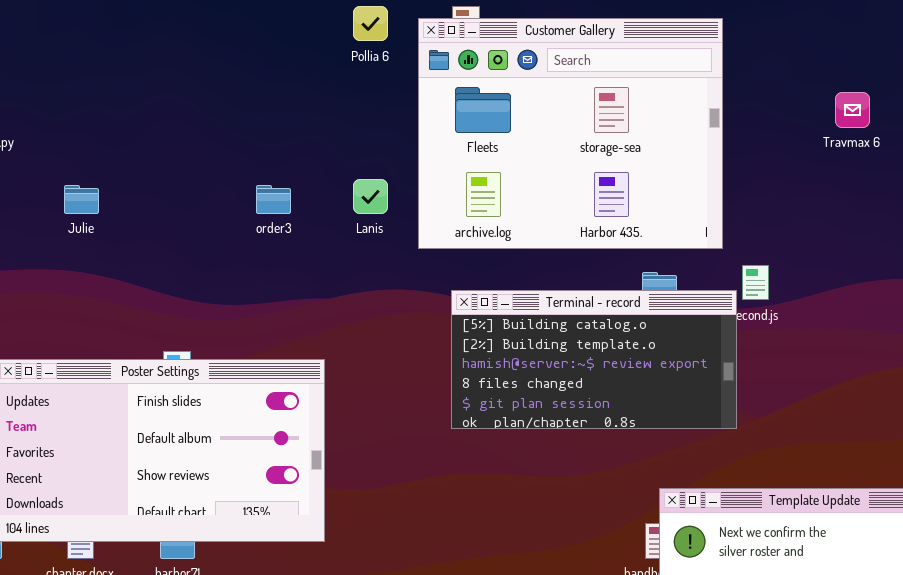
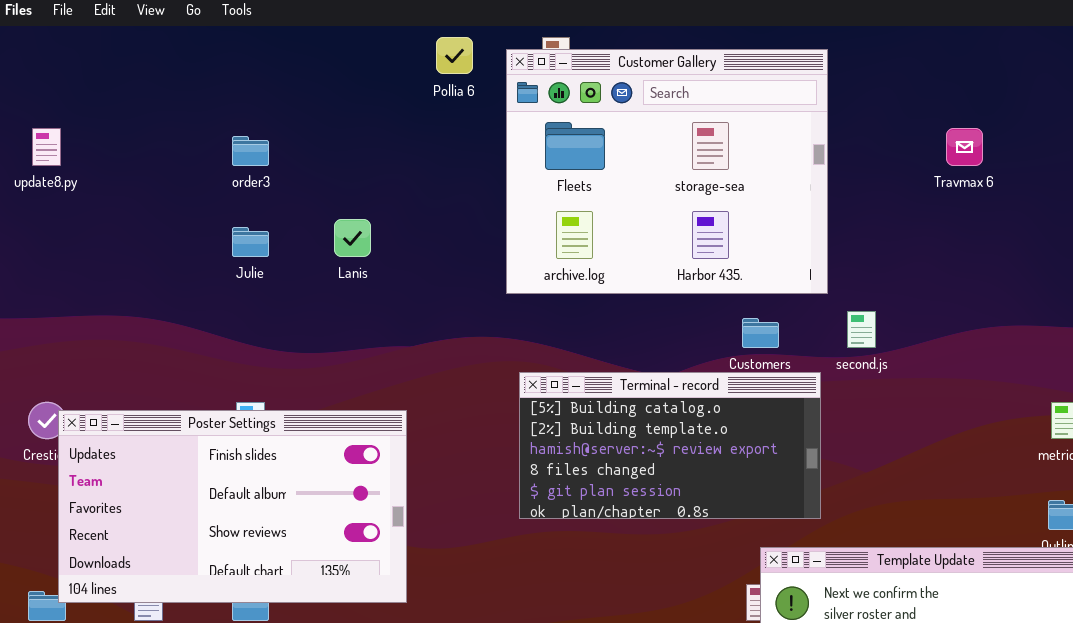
Lanis: [353,179,388,214] -> [334,219,371,257], moved
Julie: [64,185,99,214] -> [232,227,269,257], moved
order3: [256,185,291,214] -> [232,136,269,166], moved
Terminal - record: [451,290,737,429] -> [519,372,821,519], moved

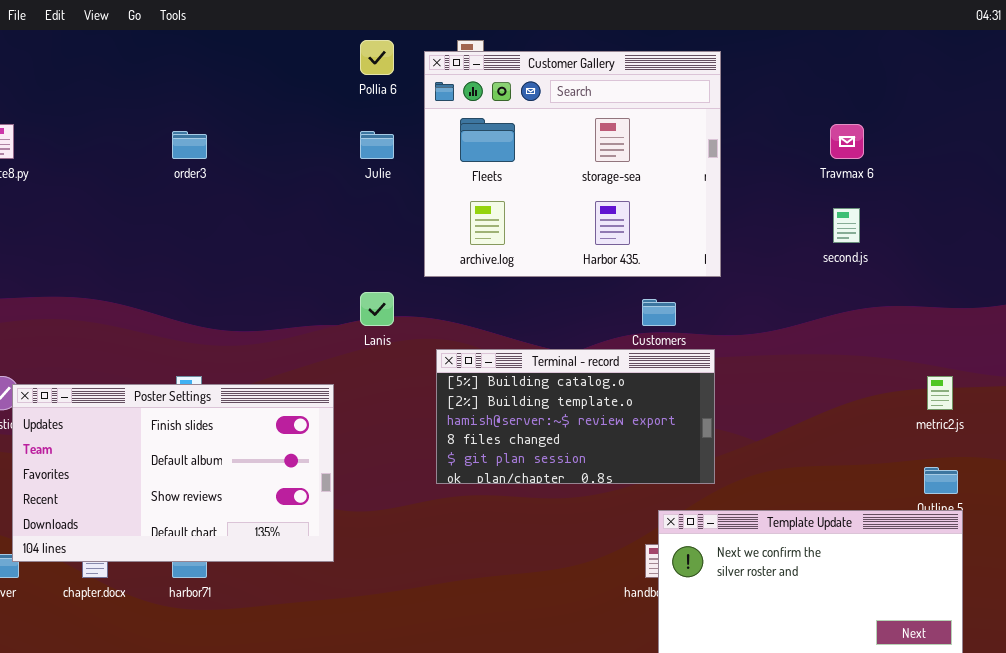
Lanis: [334,219,371,257] -> [360,292,394,326], moved
Julie: [232,227,269,257] -> [360,131,394,159], moved
second.js: [847,311,876,348] -> [833,208,860,243], moved

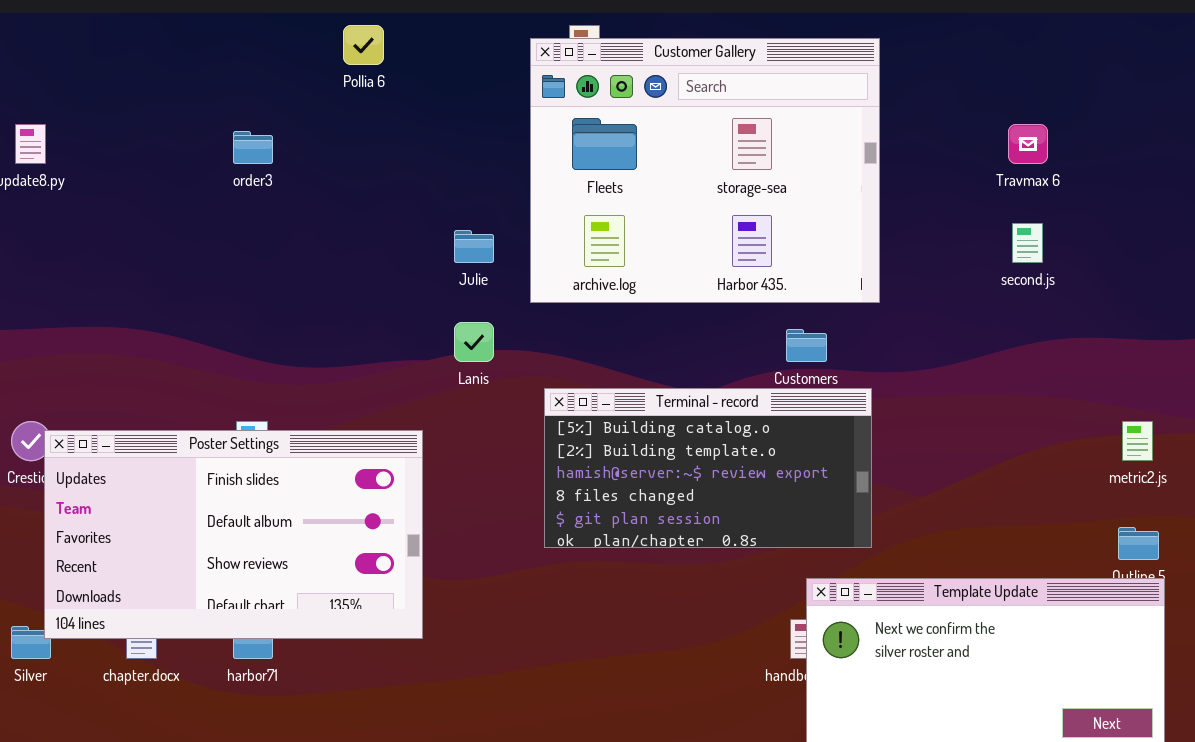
Pollia 6: [360,40,394,75] -> [343,25,384,65], moved
Julie: [360,131,394,159] -> [454,230,494,263], moved

